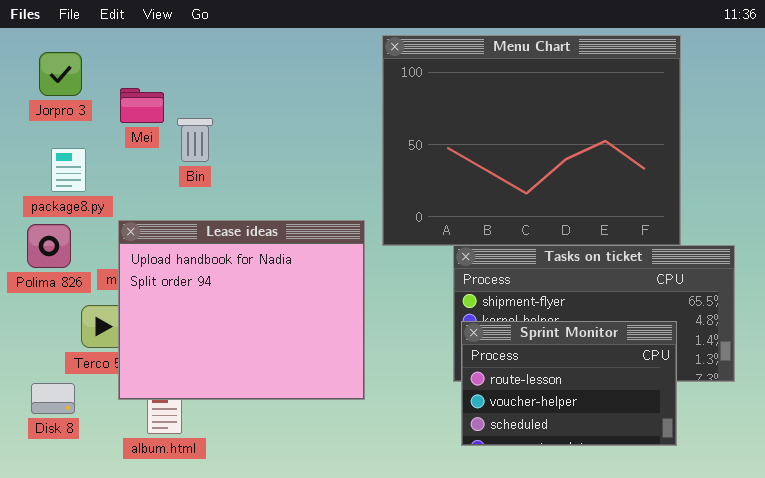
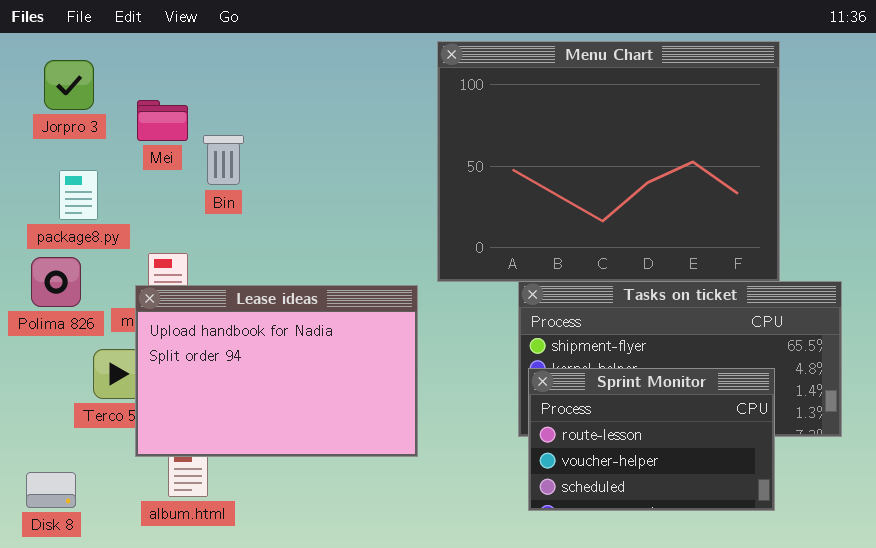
Lease ideas: [118,220,365,400] -> [135,285,418,457], resized
Disk 8: [31,383,75,414] -> [26,472,76,508], moved

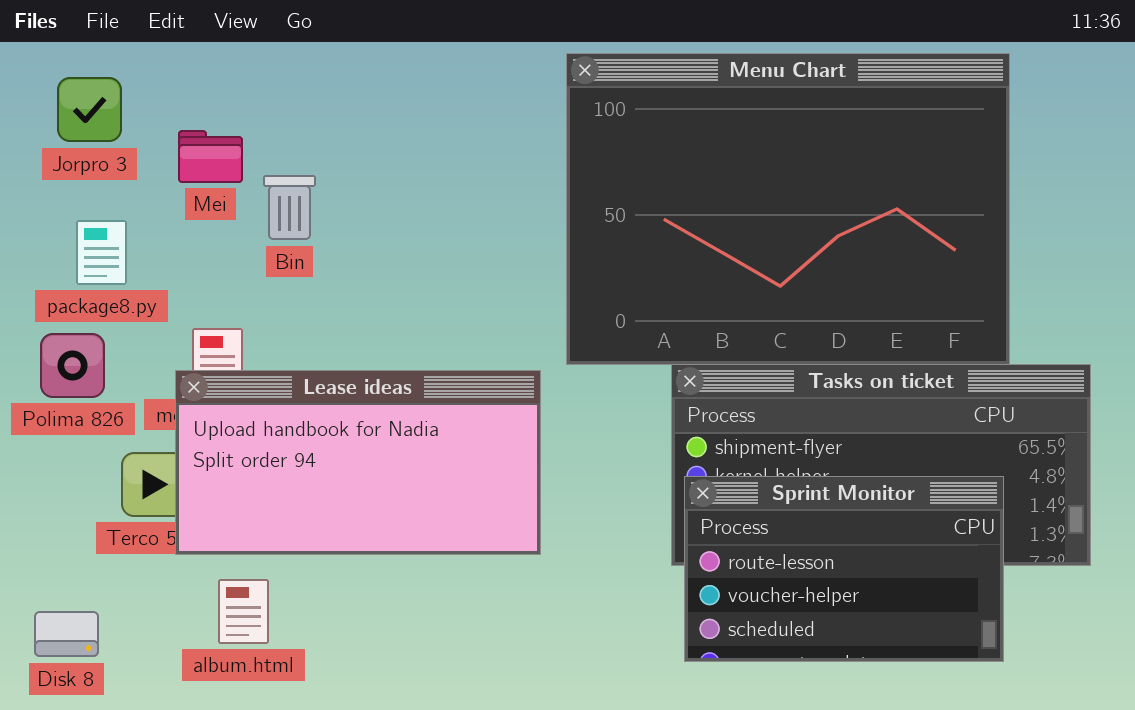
Lease ideas: [135,285,418,457] -> [175,370,541,555], resized

